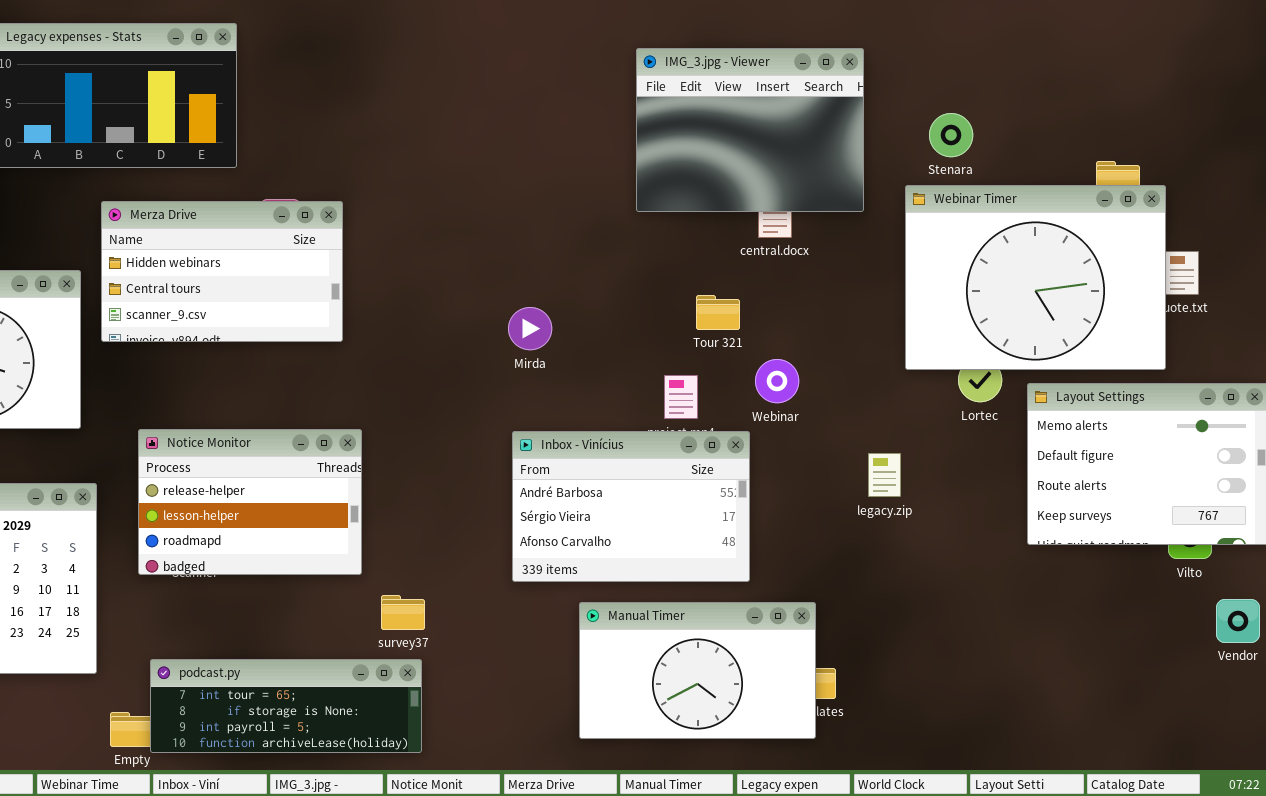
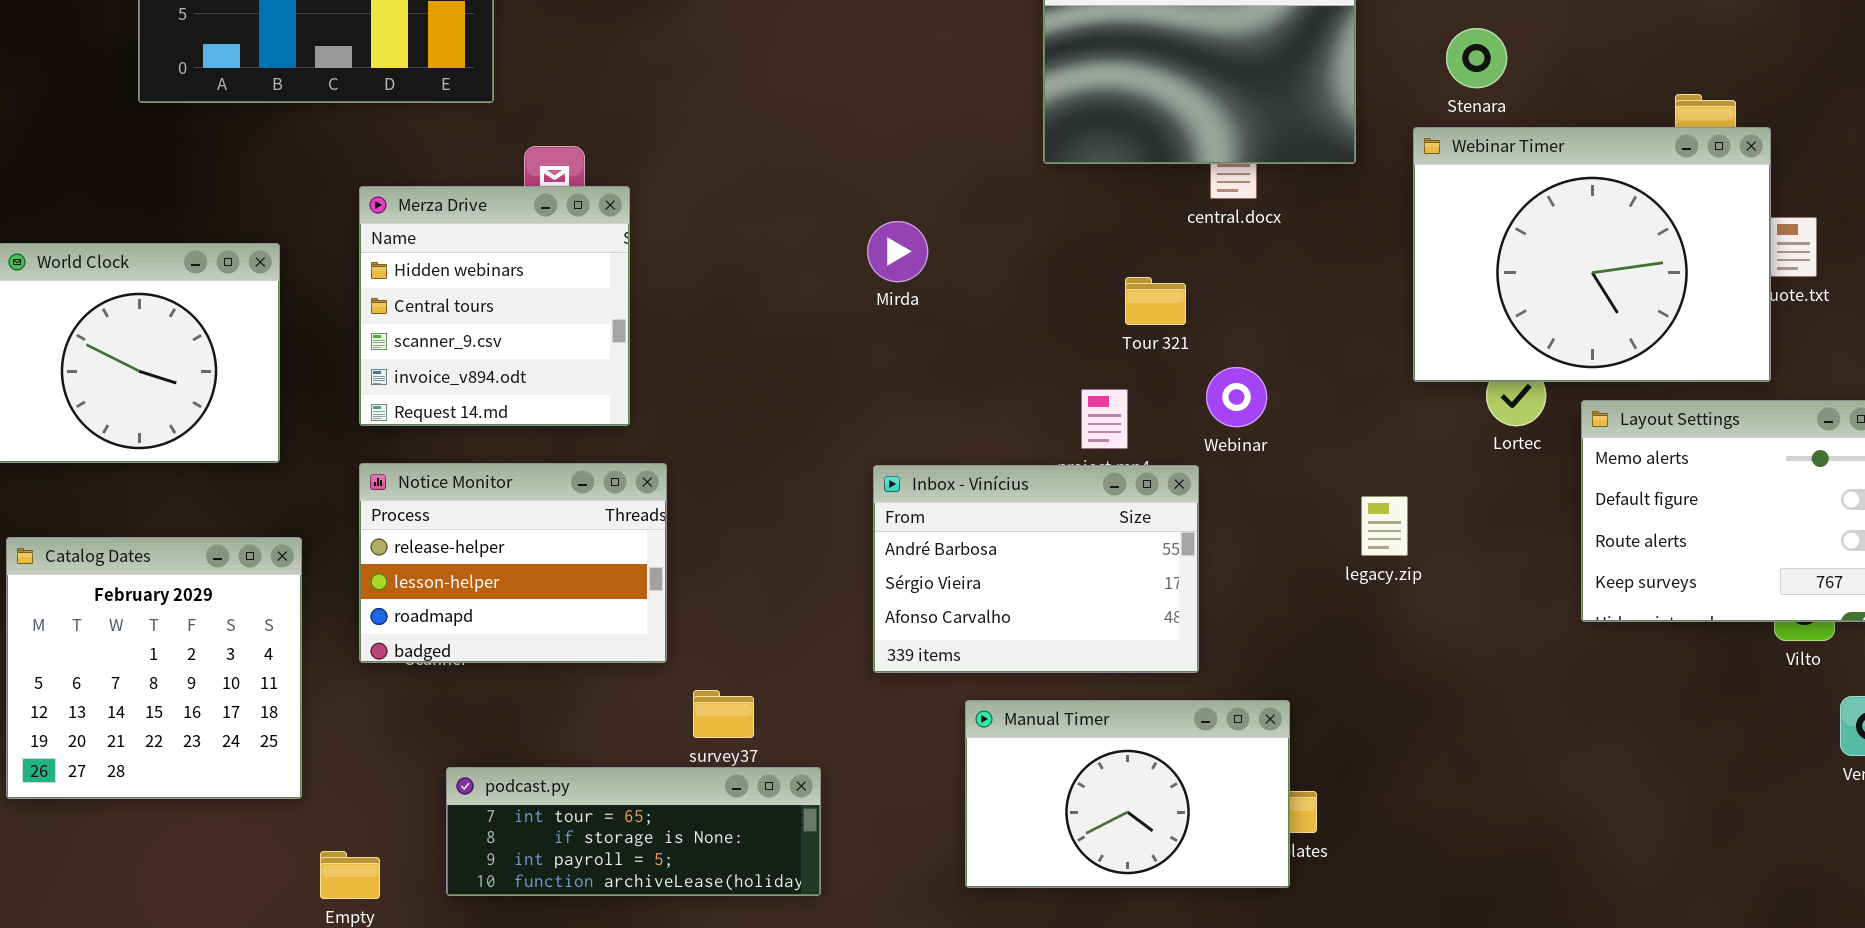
Merza Drive: [101,201,343,342] -> [359,186,630,426], moved, resized
Mirda: [508,307,552,350] -> [867,221,928,282], moved
podcast.py: [150,659,422,753] -> [446,767,821,896], moved

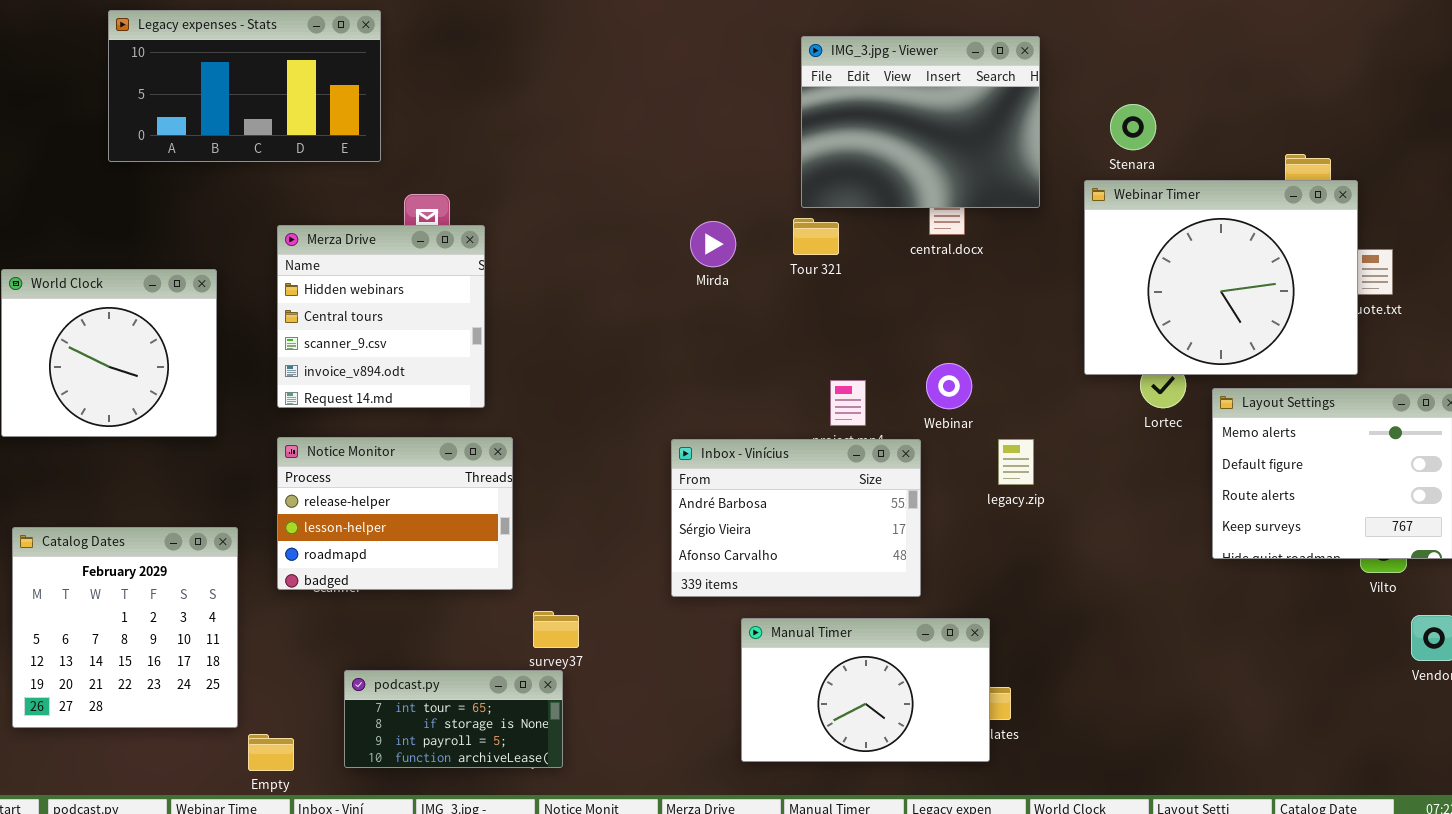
Mirda: [867,221,928,282] -> [690,221,736,267], moved
Tour 321: [1125,277,1186,325] -> [793,218,839,255], moved
legacy.zip: [1361,496,1408,556] -> [998,439,1034,485], moved
Catalog Dates: [6,537,302,799] -> [12,527,238,728], moved
podcast.py: [446,767,821,896] -> [344,670,563,768], resized

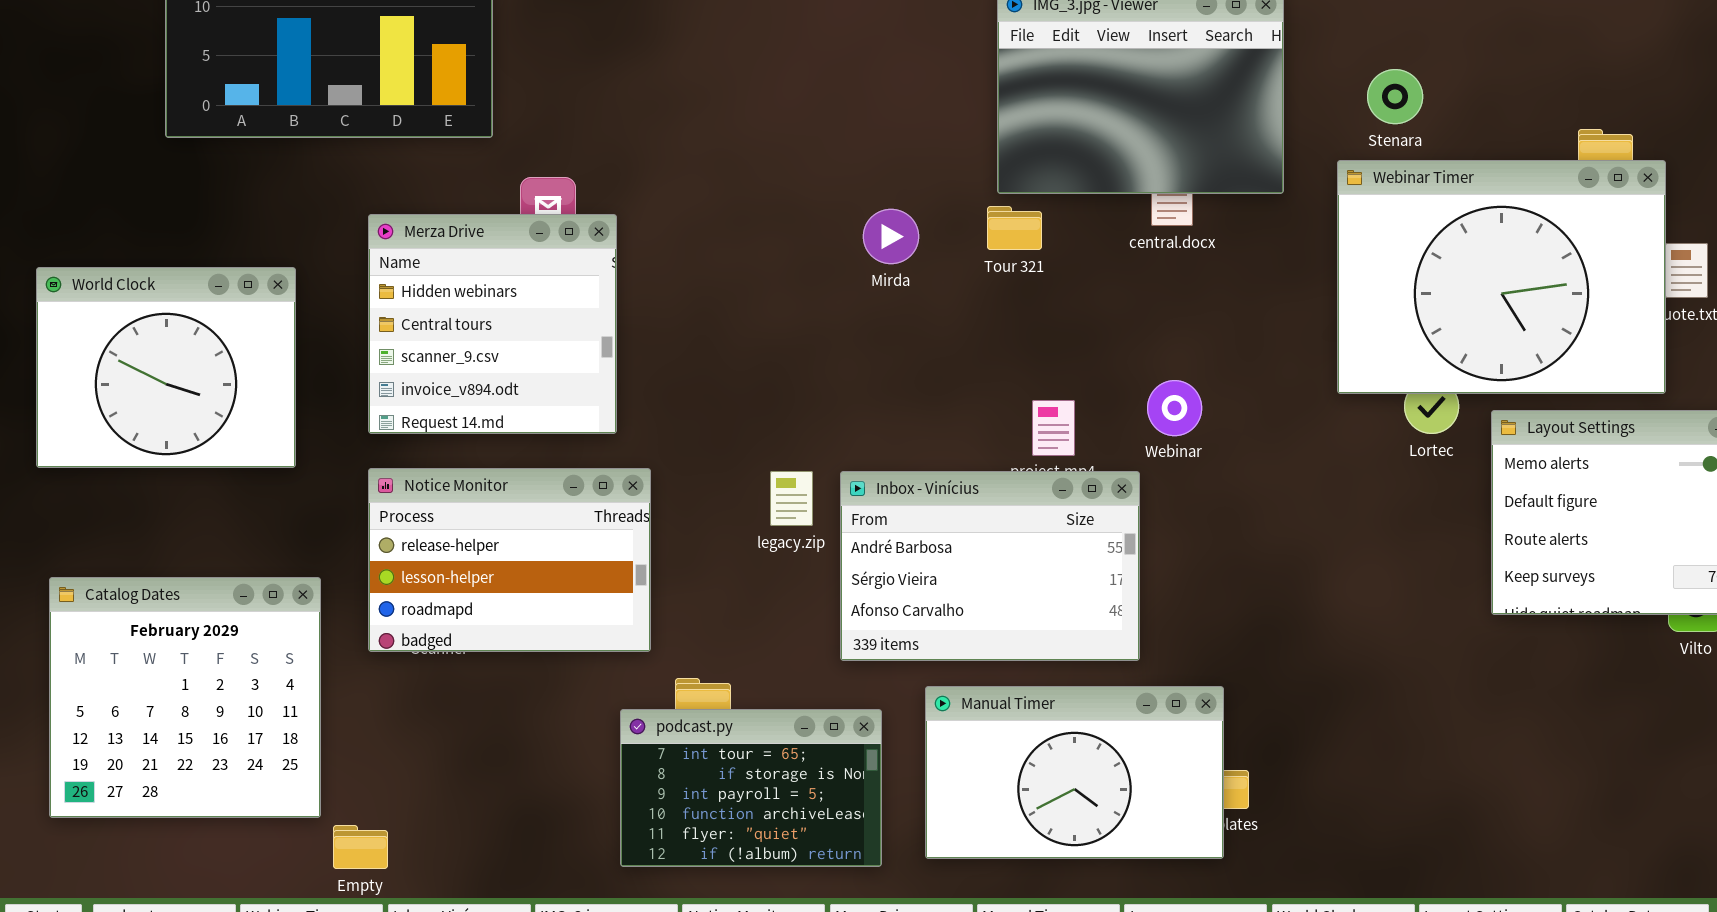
legacy.zip: [998,439,1034,485] -> [770,471,813,526], moved
podcast.py: [344,670,563,768] -> [620,709,882,867], moved, resized

